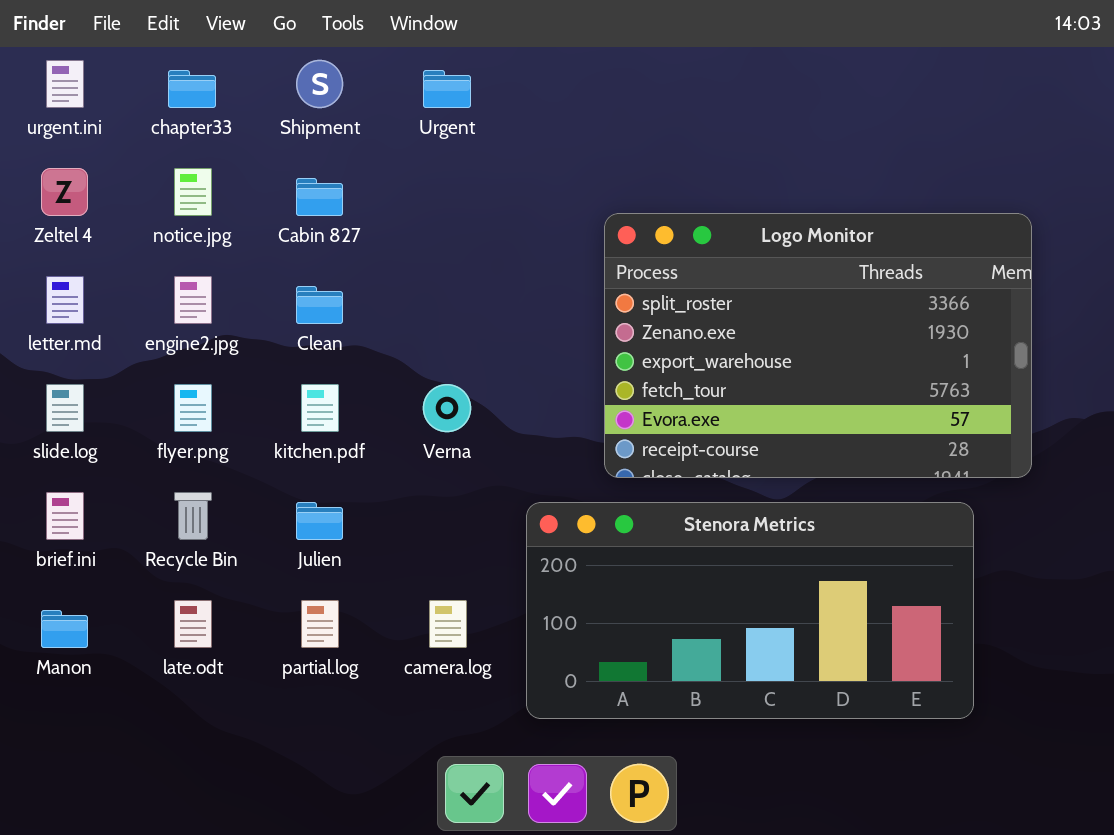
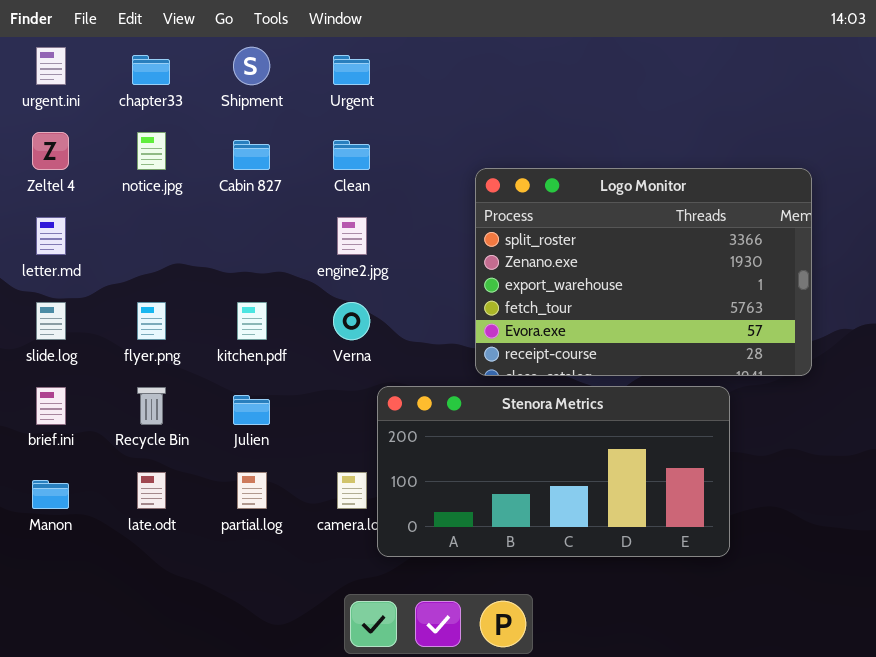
engine2.jpg: [174,276,212,324] -> [337,217,367,255], moved
Clean: [296,286,343,324] -> [333,140,370,170], moved
Stenora Metrics: [526,502,974,719] -> [377,386,730,557], moved

